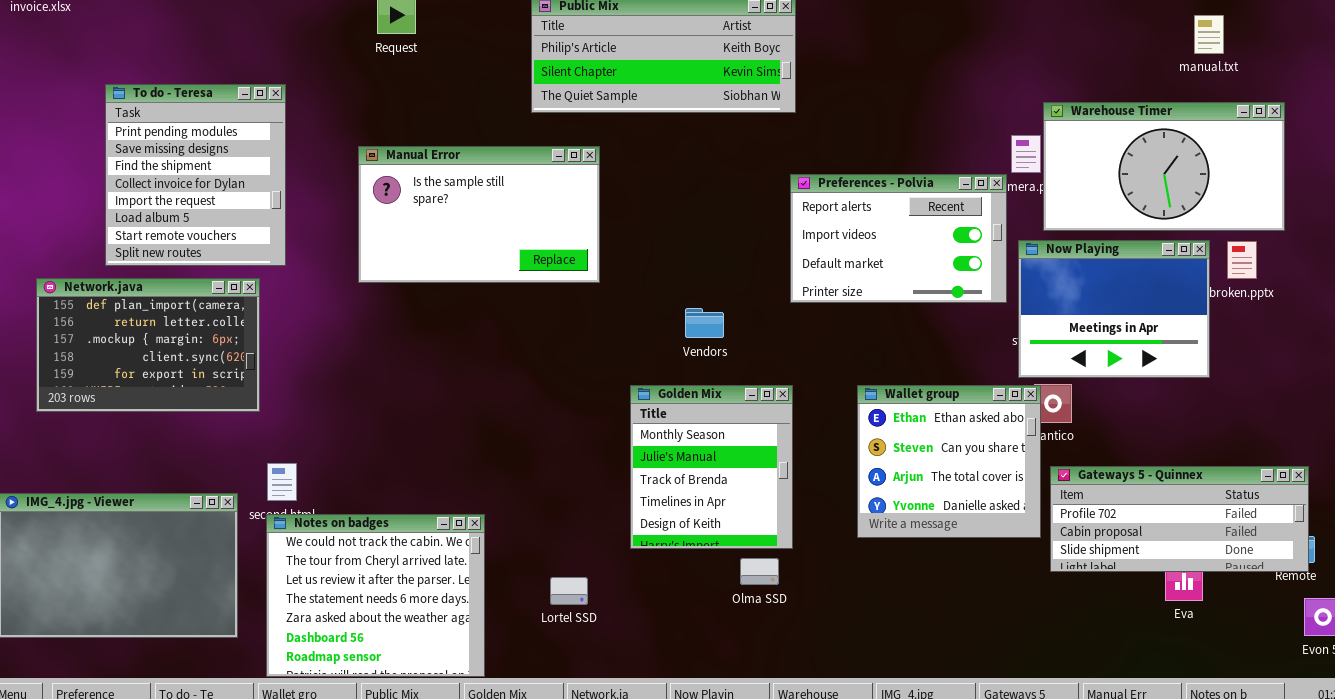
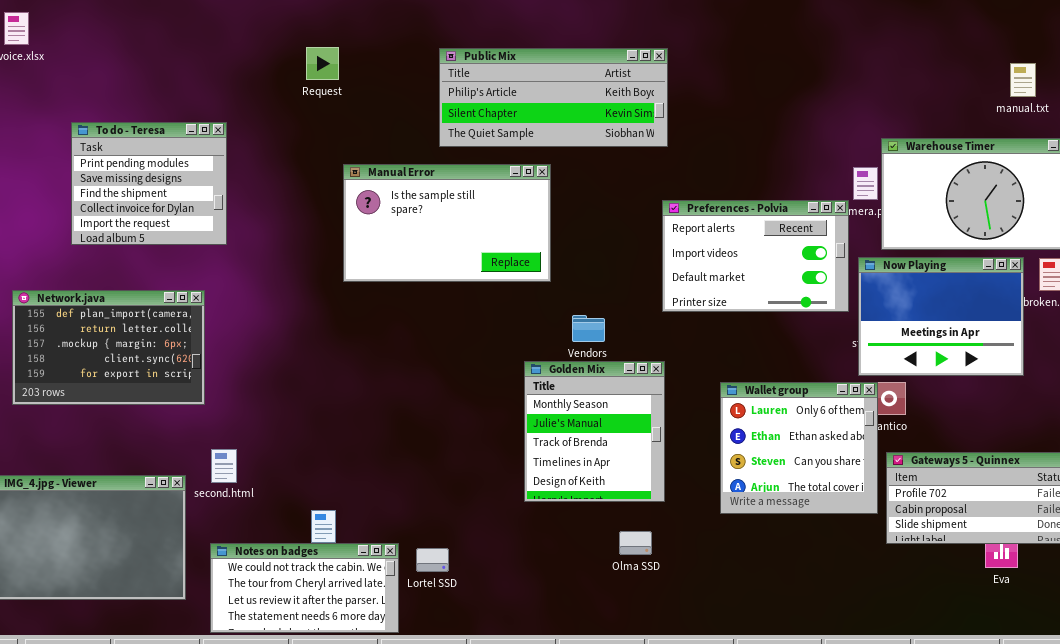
To do - Teresa: [105,84,286,266] -> [71,122,227,245], resized
Manual Error: [358,146,600,283] -> [343,164,551,282], moved
Golden Mix: [630,385,793,549] -> [524,361,665,502], moved
Wallet group: [857,385,1041,538] -> [720,382,878,514], scrolled up 1 row
Notes on badges: [266,514,485,677] -> [210,543,399,633], resized
Lortel SSD: [550,577,588,605] -> [416,548,449,572], moved

